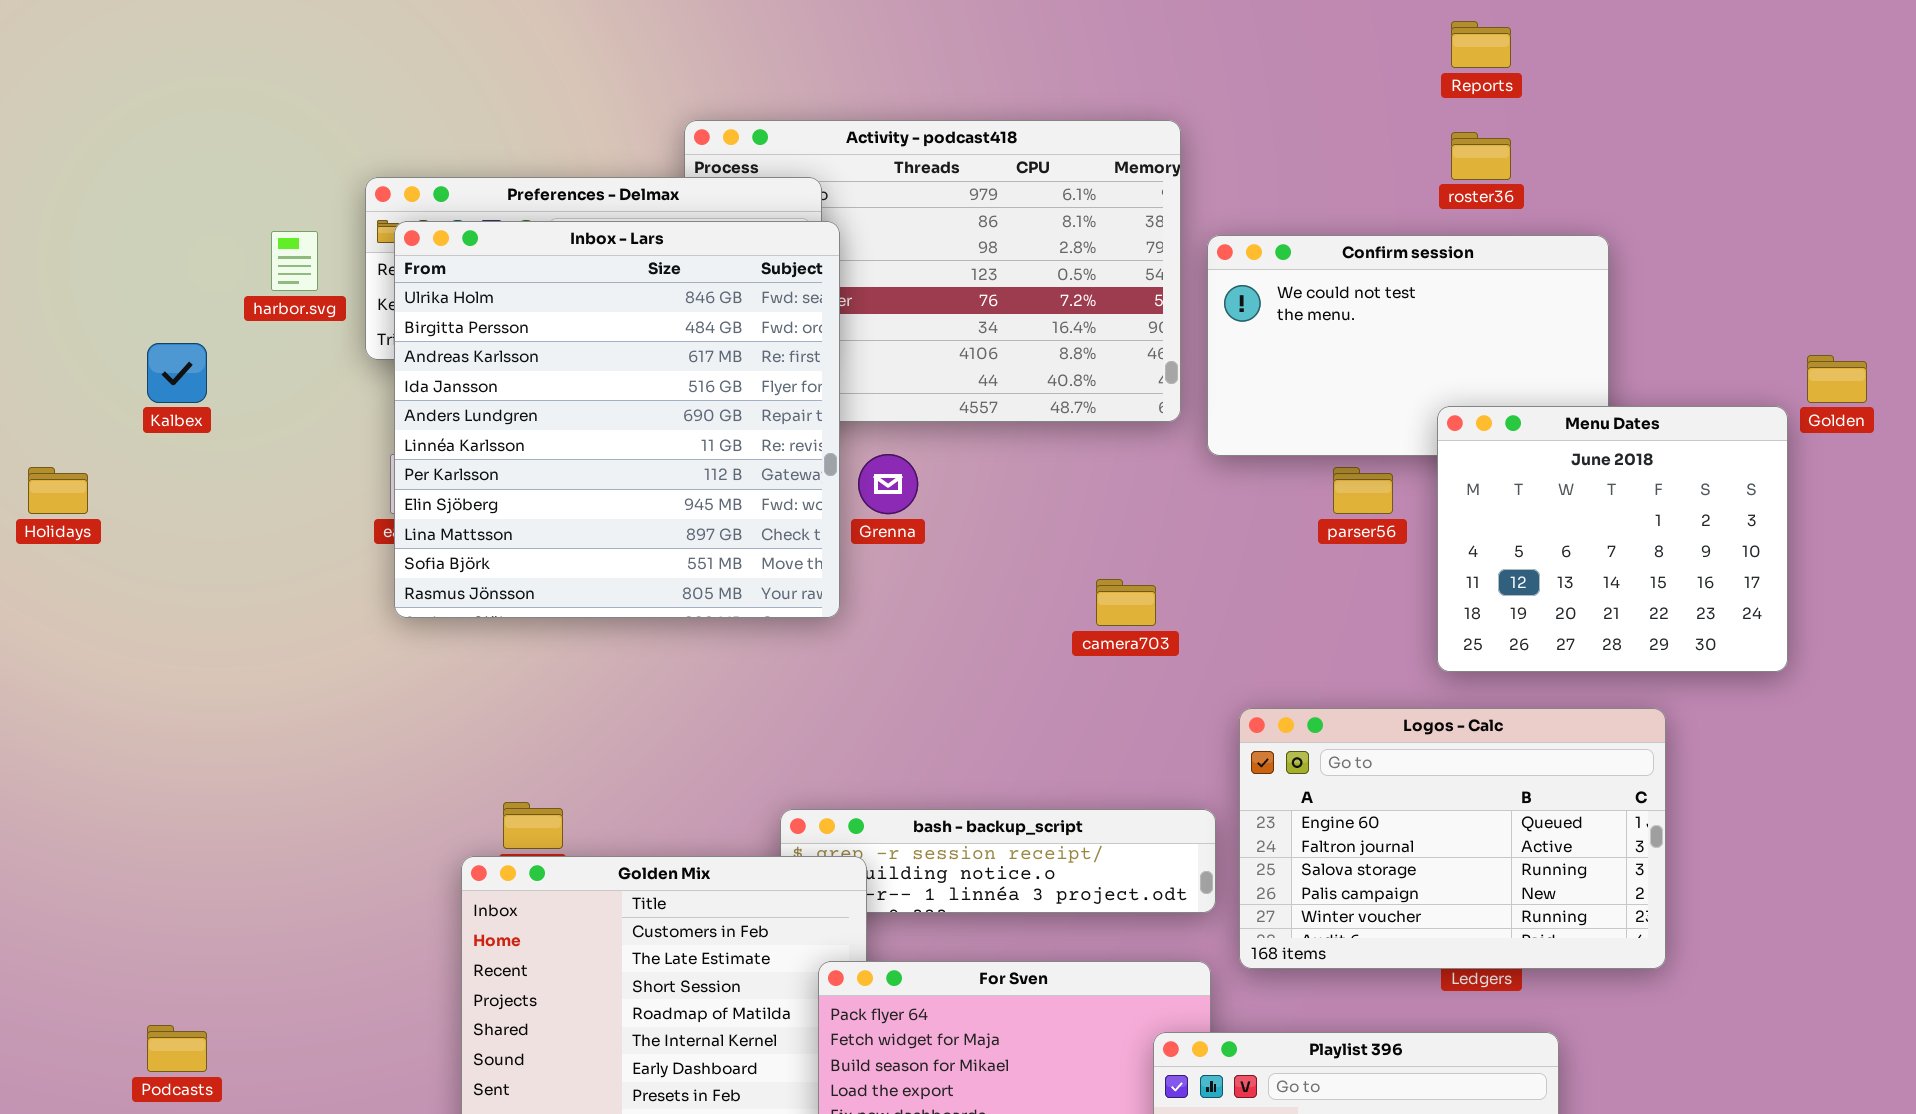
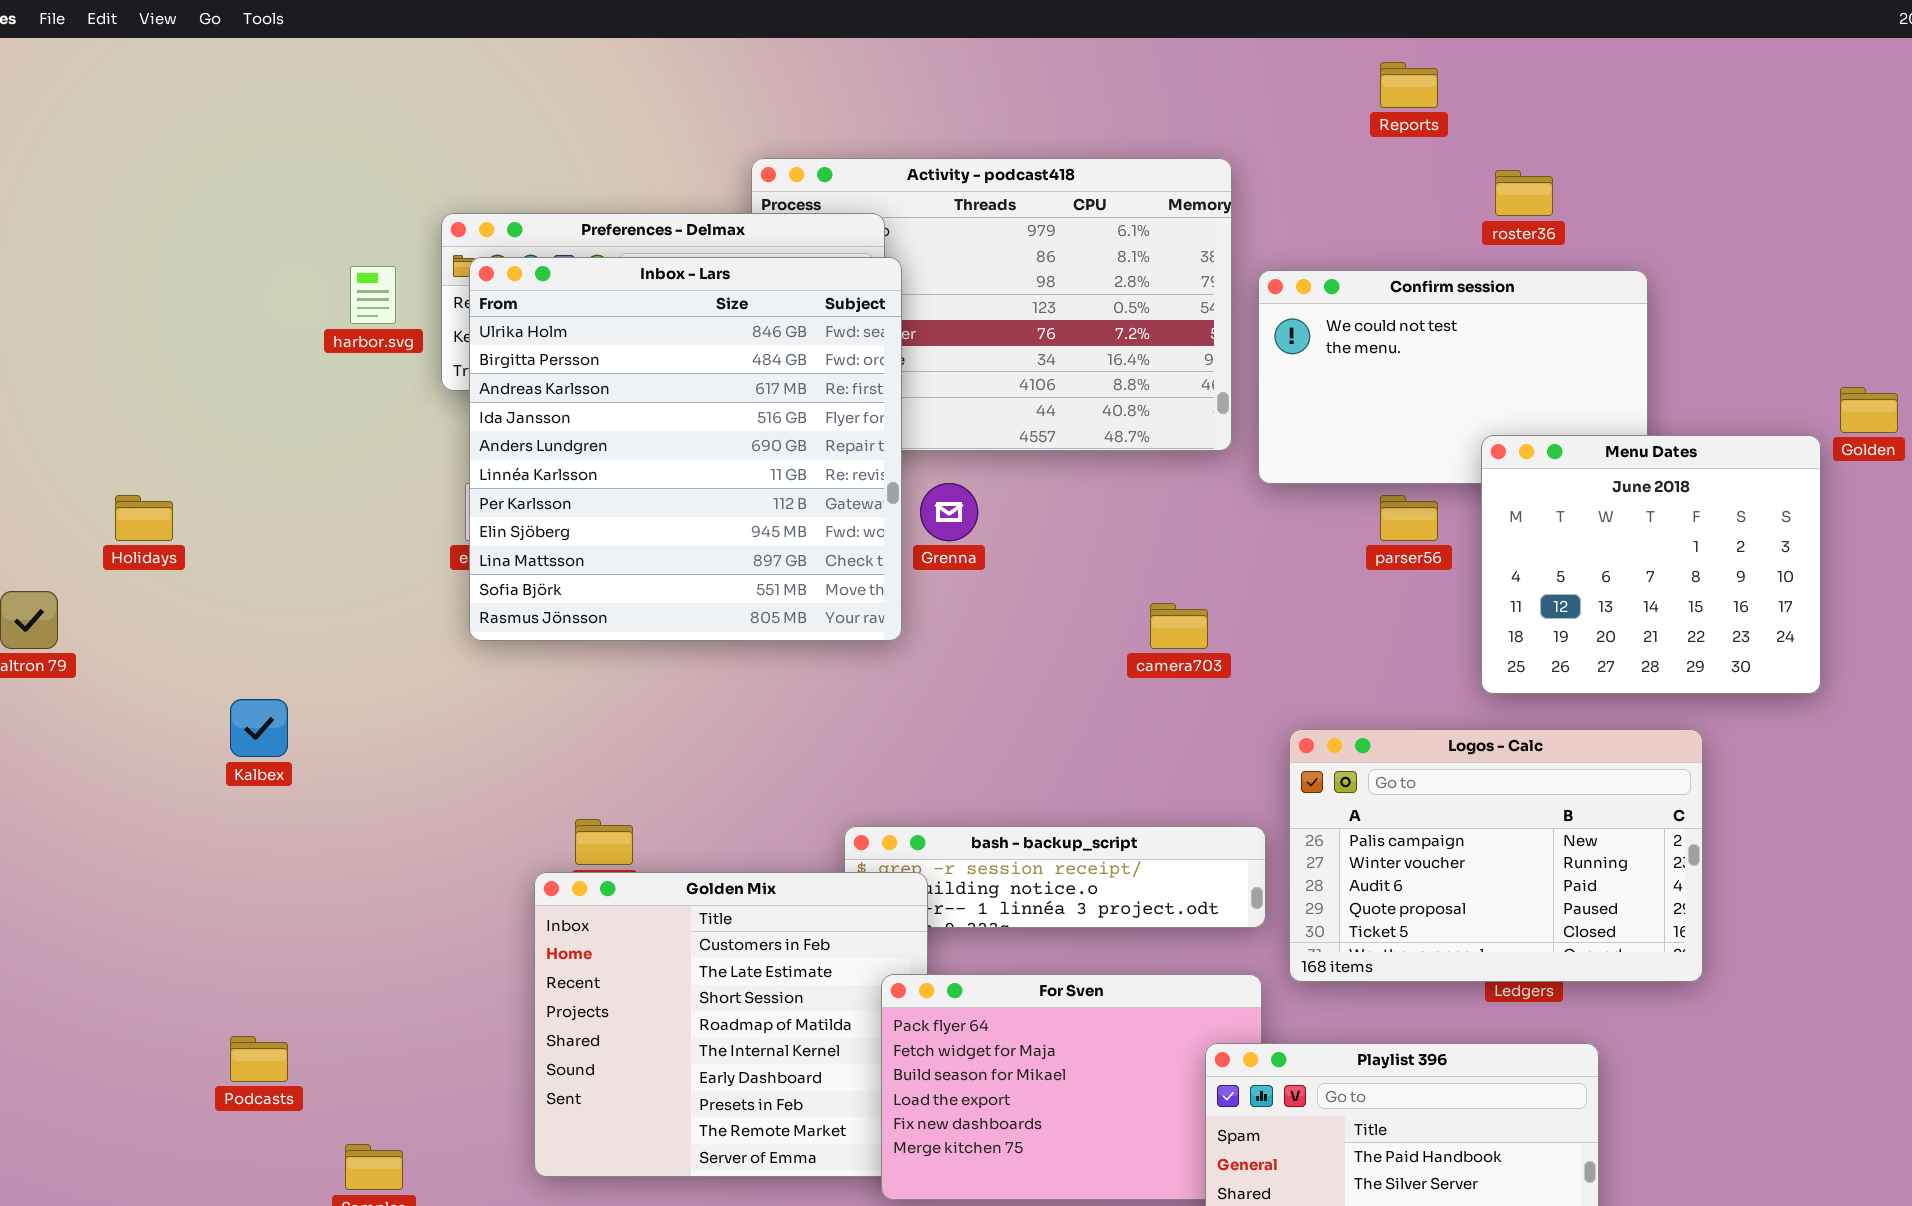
Reports: [1451,21,1511,68] -> [1380,62,1438,108], moved
Kalbex: [147,343,207,403] -> [230,699,288,757], moved
Logos - Calc: [1239,708,1666,969] -> [1289,729,1703,982], scrolled down 3 rows

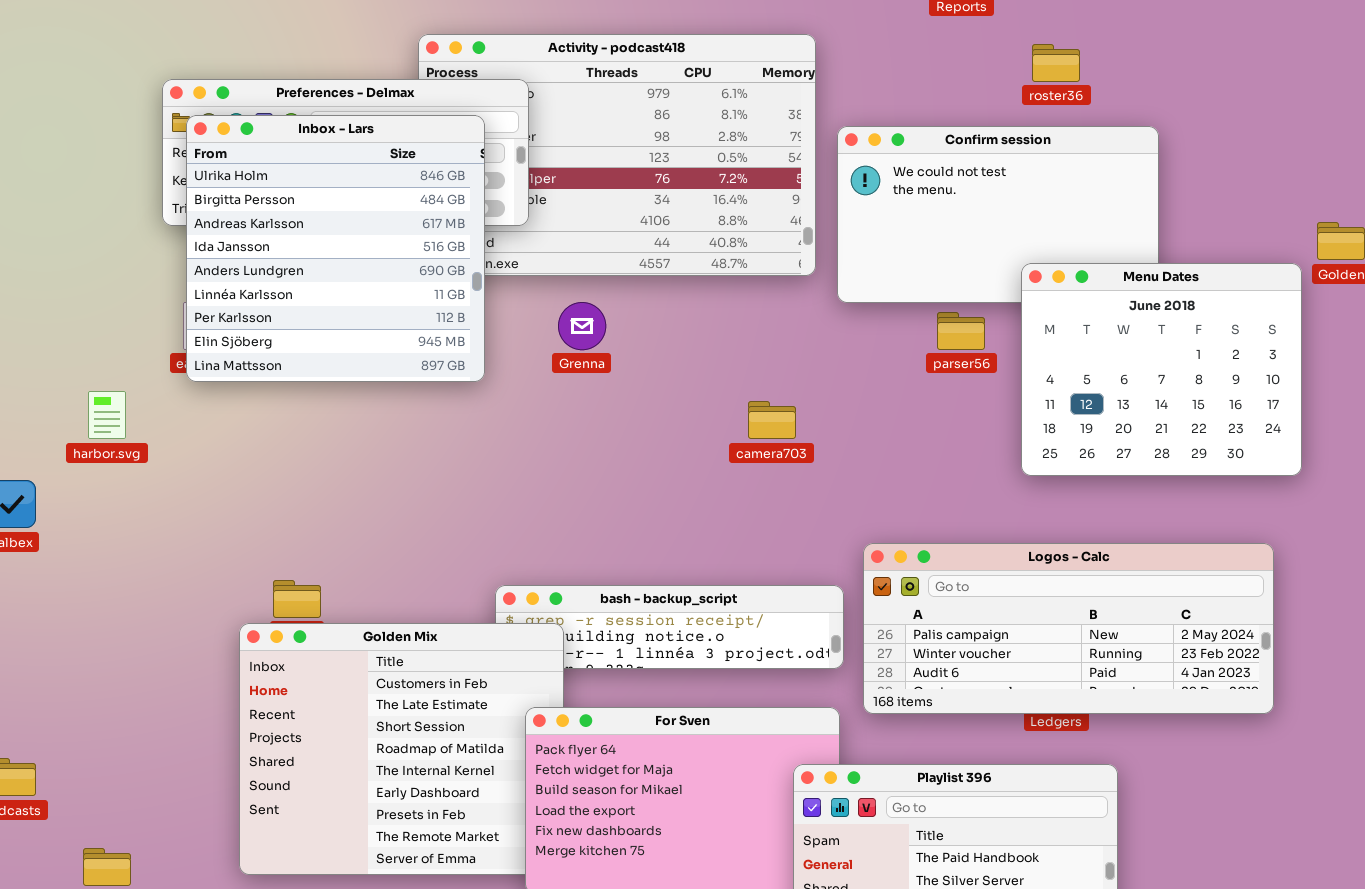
Inbox - Lars: [469,257,902,641] -> [186,115,485,382], resized
harbor.svg: [350,266,396,324] -> [88,391,126,439], moved
Logos - Calc: [1289,729,1703,982] -> [863,543,1274,714], resized

